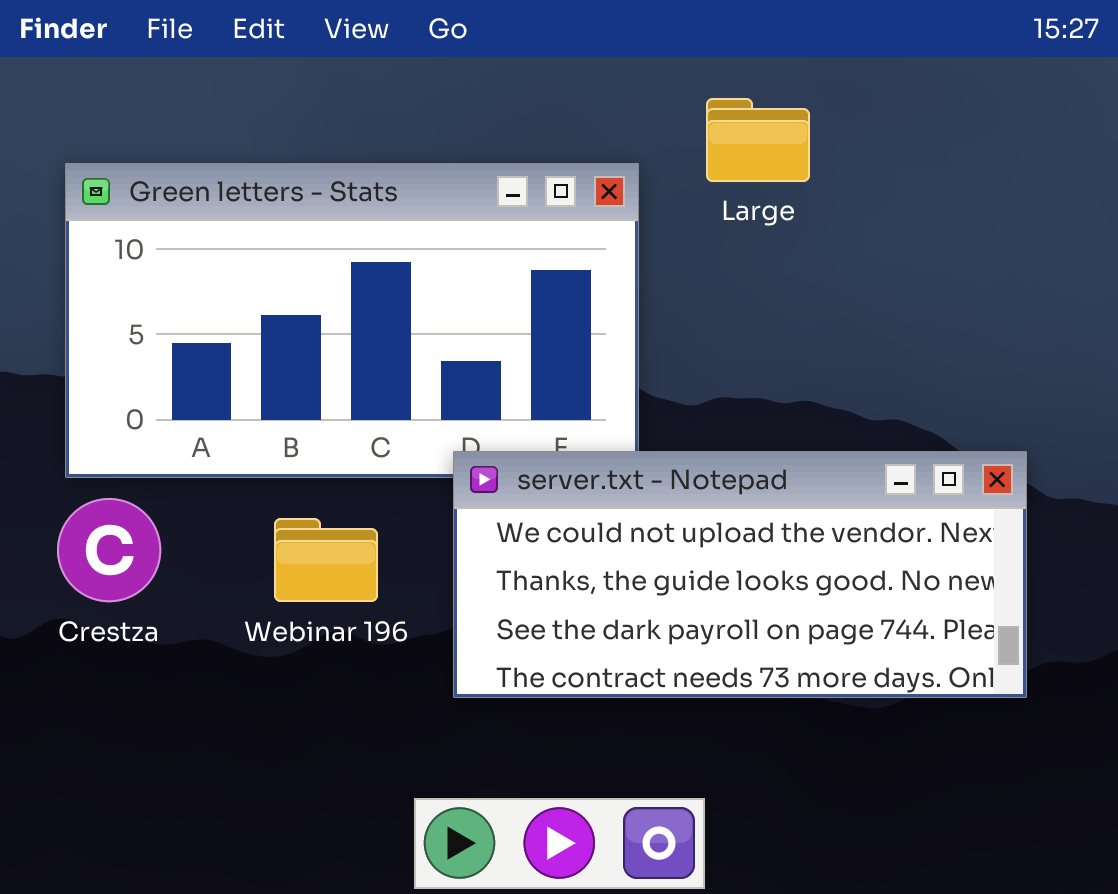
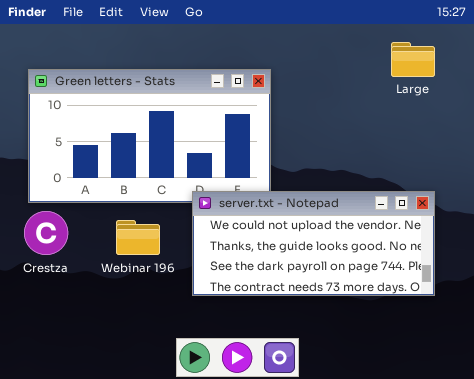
Large: [706,98,810,182] -> [391,42,435,77], moved

